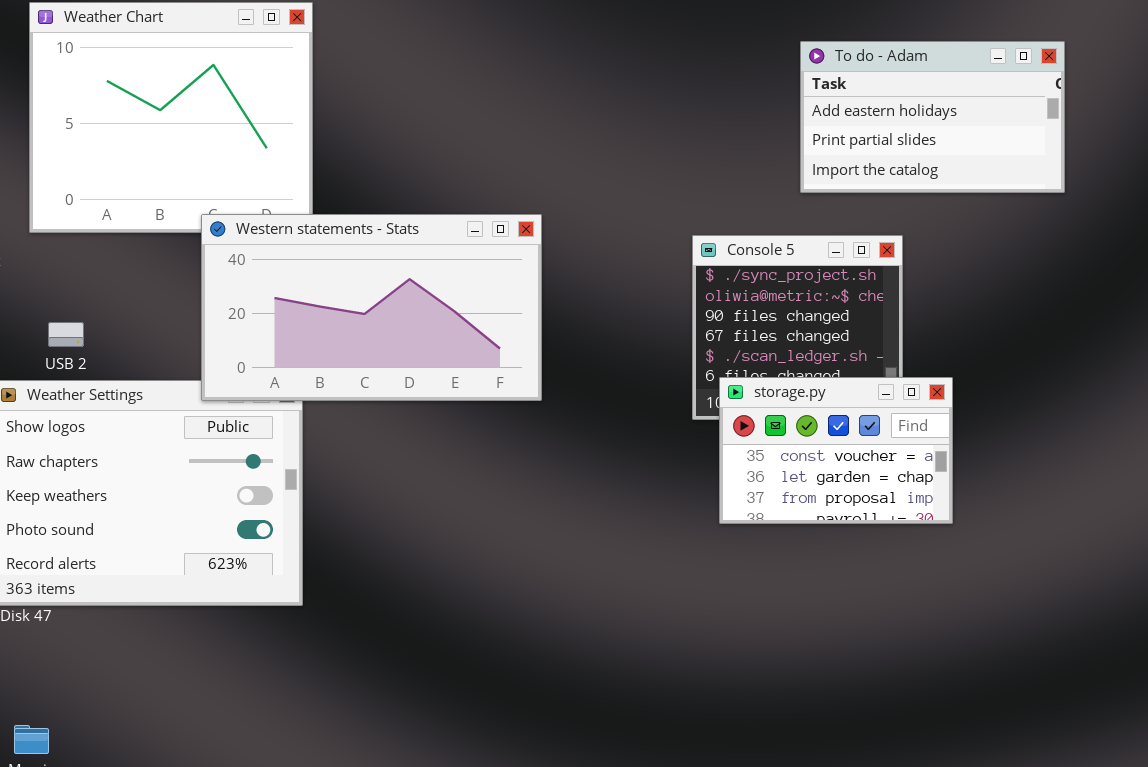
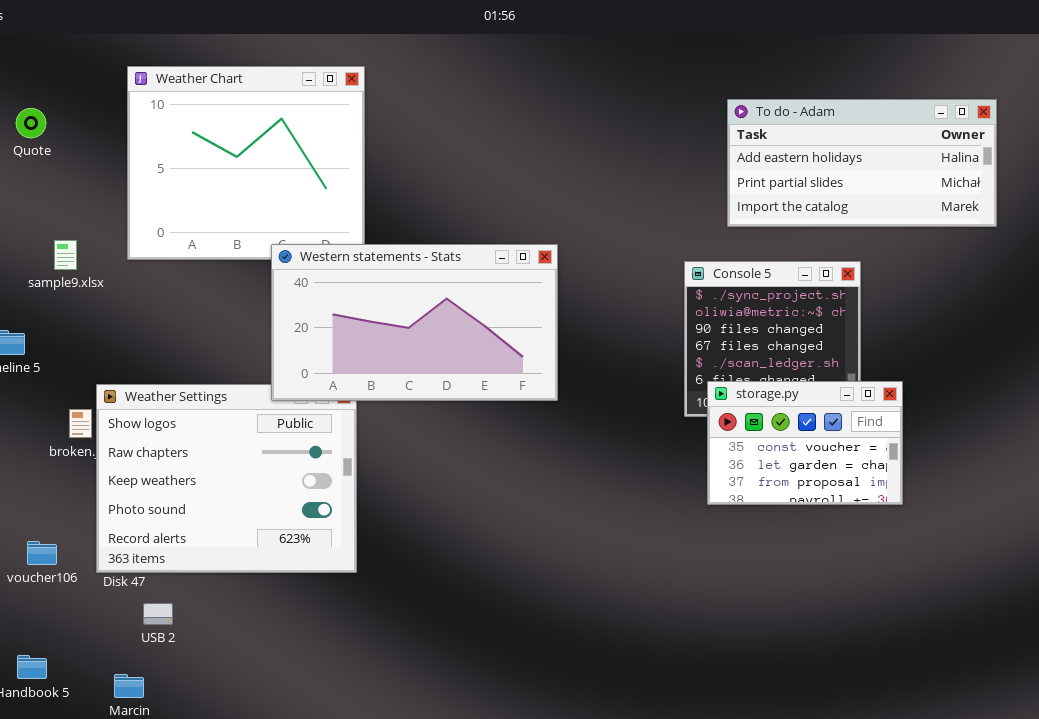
To do - Adam: [800,41,1065,193] -> [727,99,997,227], resized
USB 2: [48,322,84,347] -> [143,603,173,625], moved

